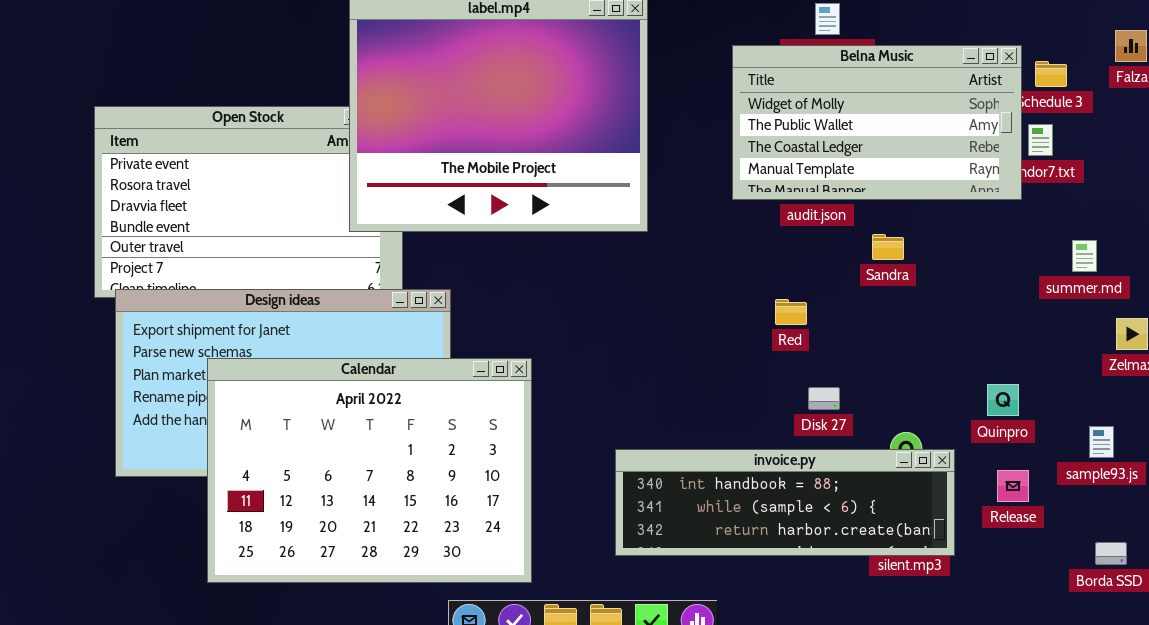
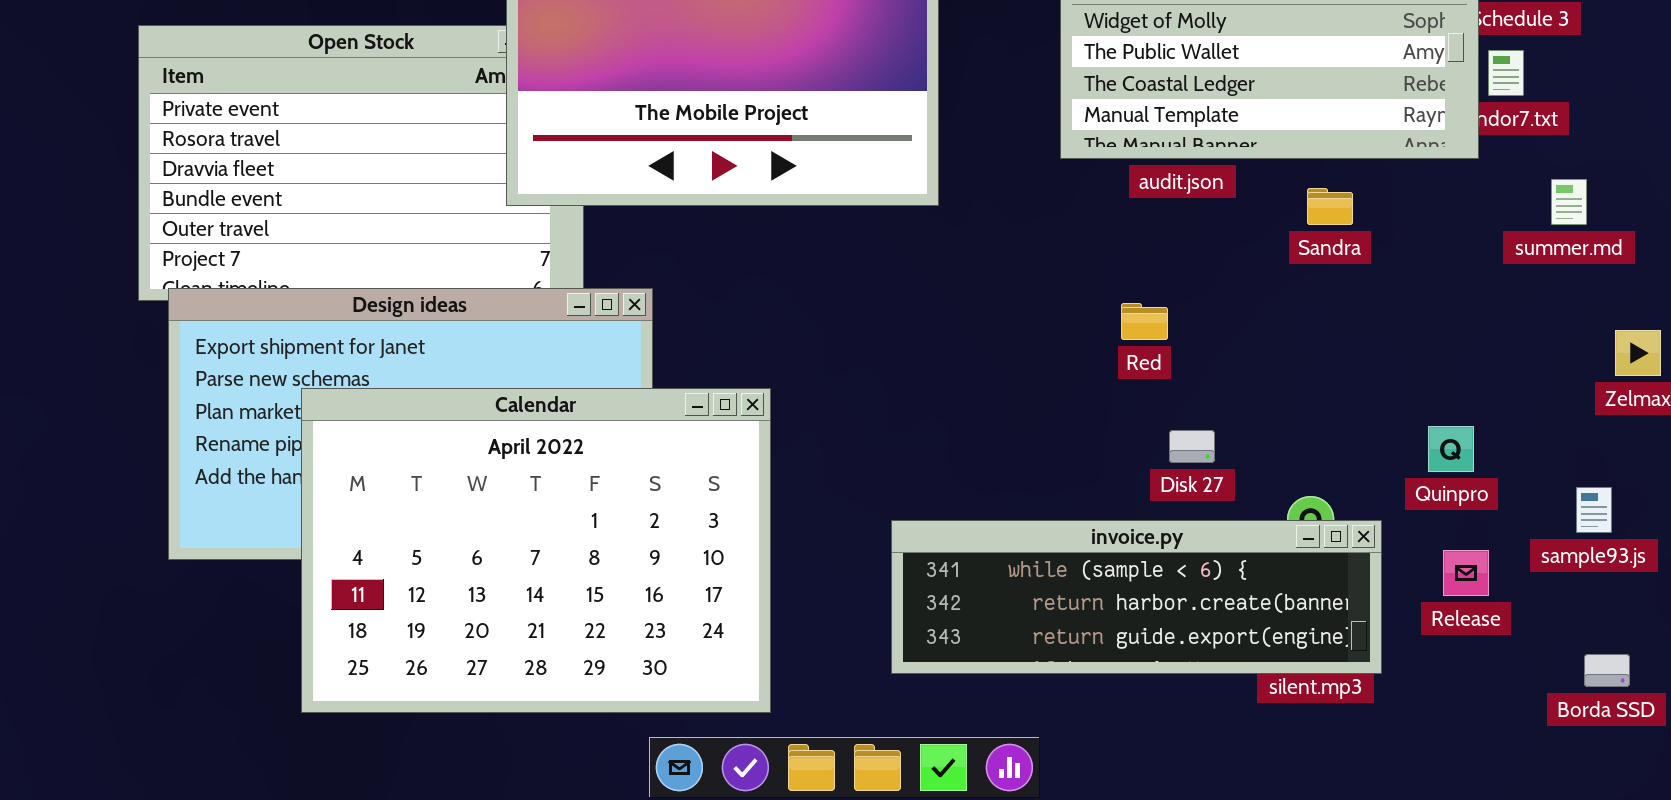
Sandra: [872,234,904,260] -> [1307,188,1353,225], moved
summer.md: [1072,240,1097,272] -> [1551,179,1587,225], moved
invoice.py: [615,449,955,556] -> [891,520,1382,674], scrolled down 1 row

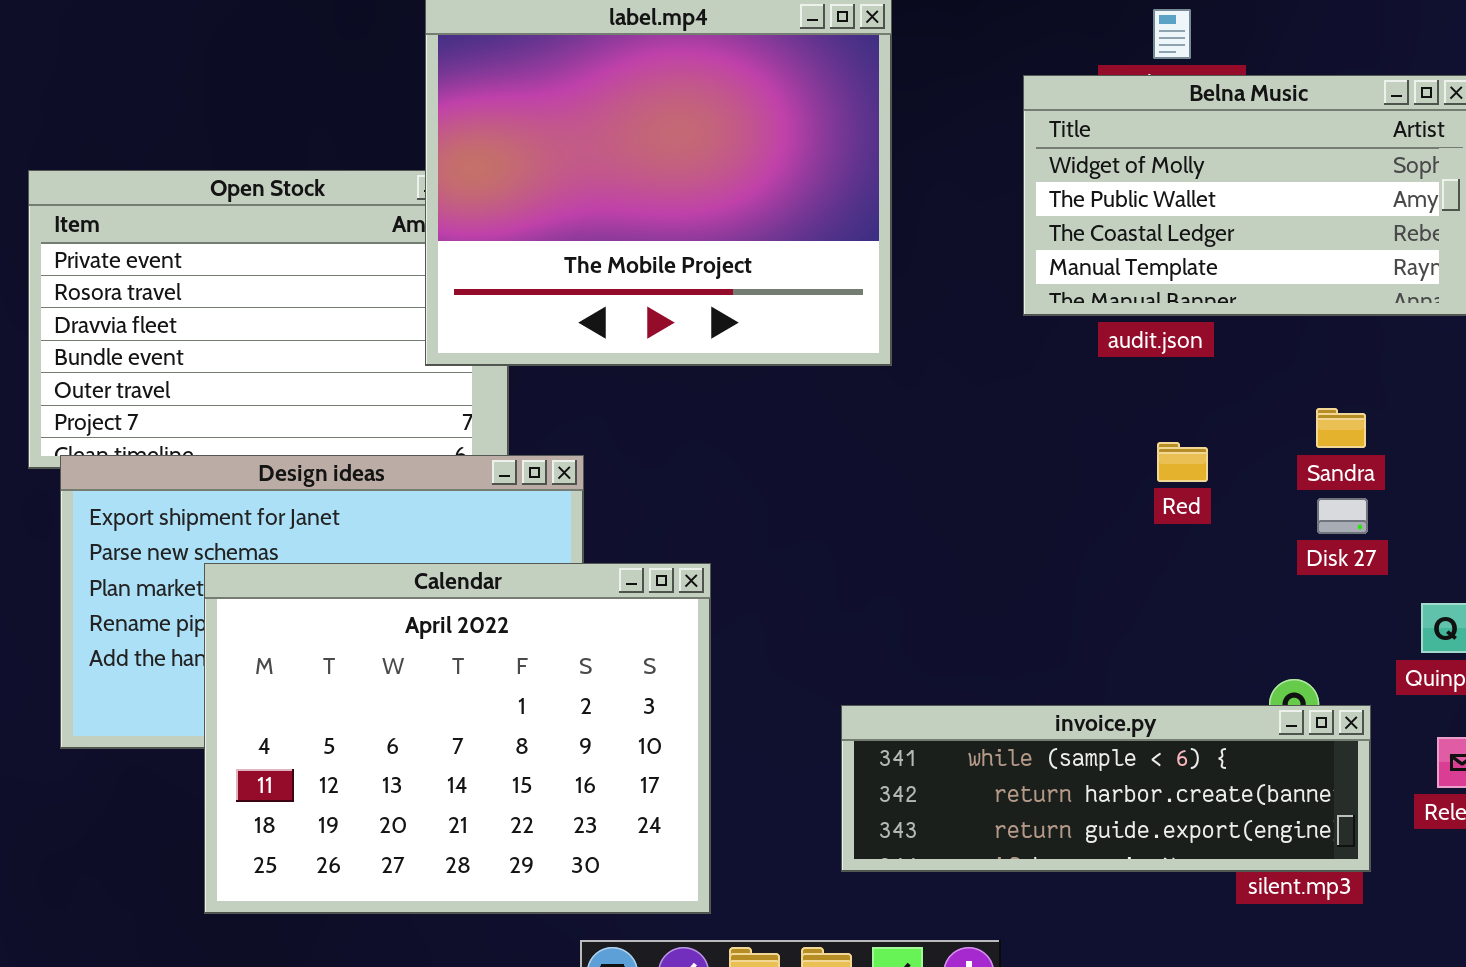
Sandra: [1307,188,1353,225] -> [1316,408,1366,448], moved
Red: [1121,303,1168,340] -> [1157,442,1208,482], moved
Disk 27: [1169,430,1215,463] -> [1317,498,1368,534], moved

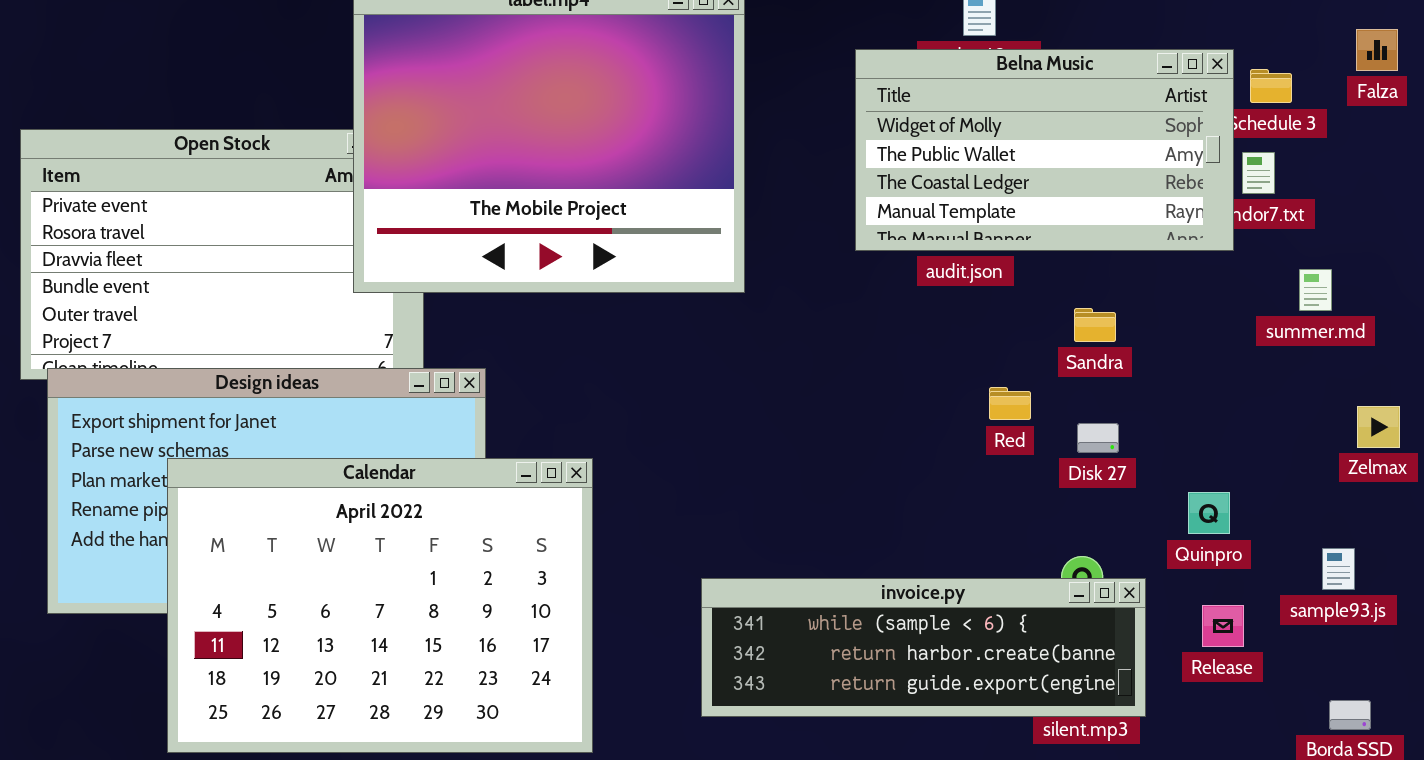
Sandra: [1316,408,1366,448] -> [1074,308,1116,342], moved
Red: [1157,442,1208,482] -> [989,387,1031,420], moved
Disk 27: [1317,498,1368,534] -> [1077,423,1119,453], moved

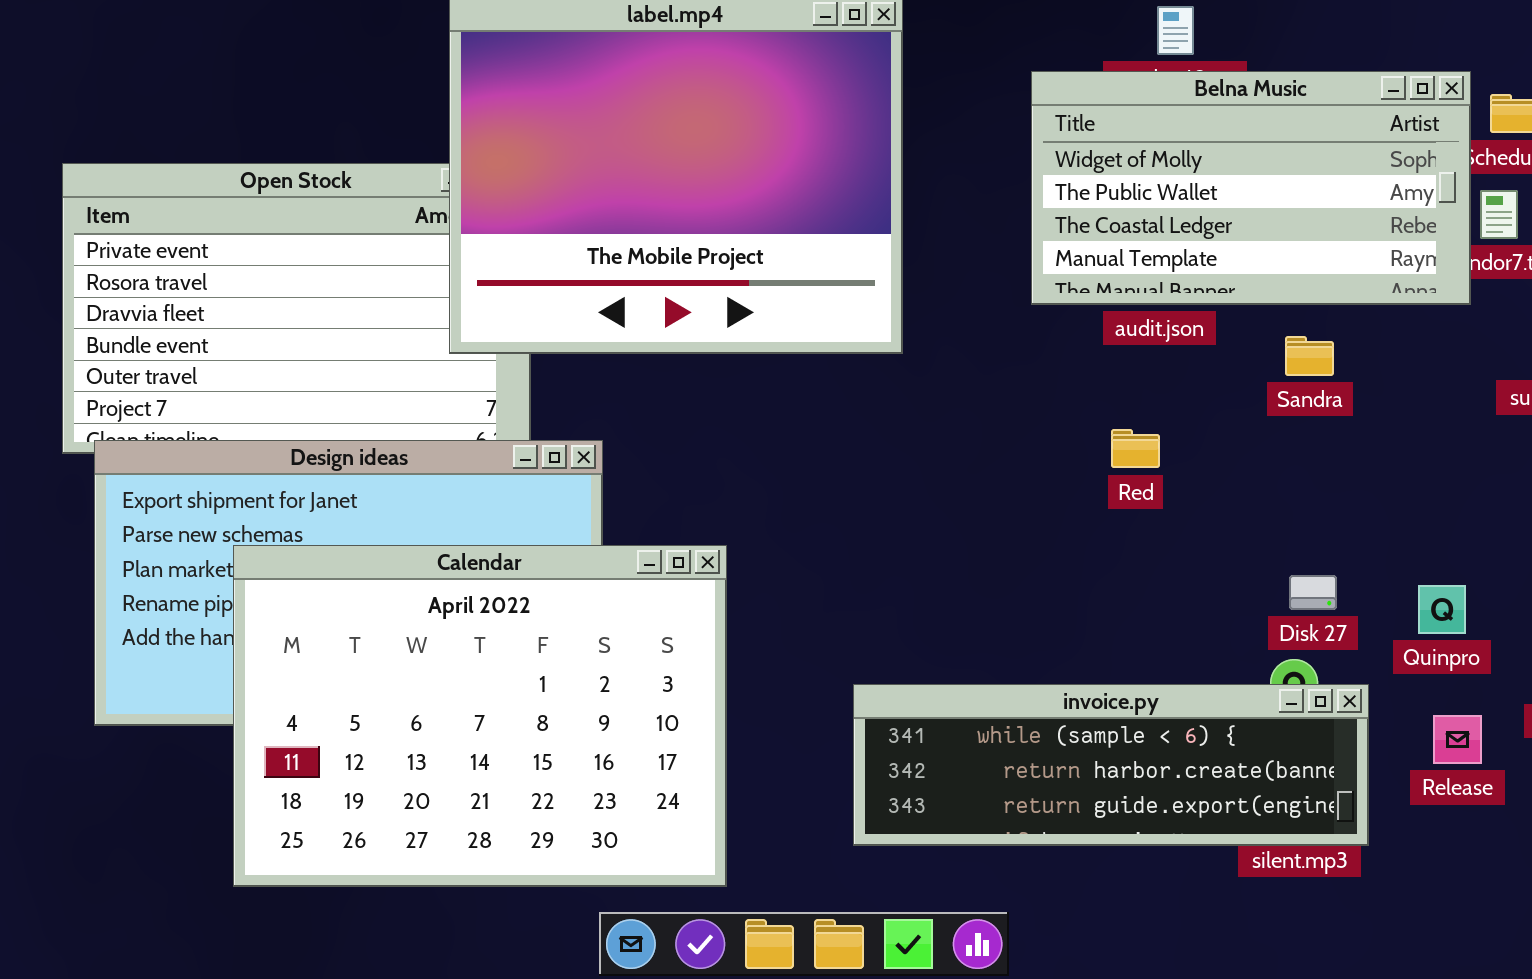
Sandra: [1074,308,1116,342] -> [1285,336,1334,376], moved
Red: [989,387,1031,420] -> [1111,429,1160,468], moved
Disk 27: [1077,423,1119,453] -> [1289,575,1337,610], moved

